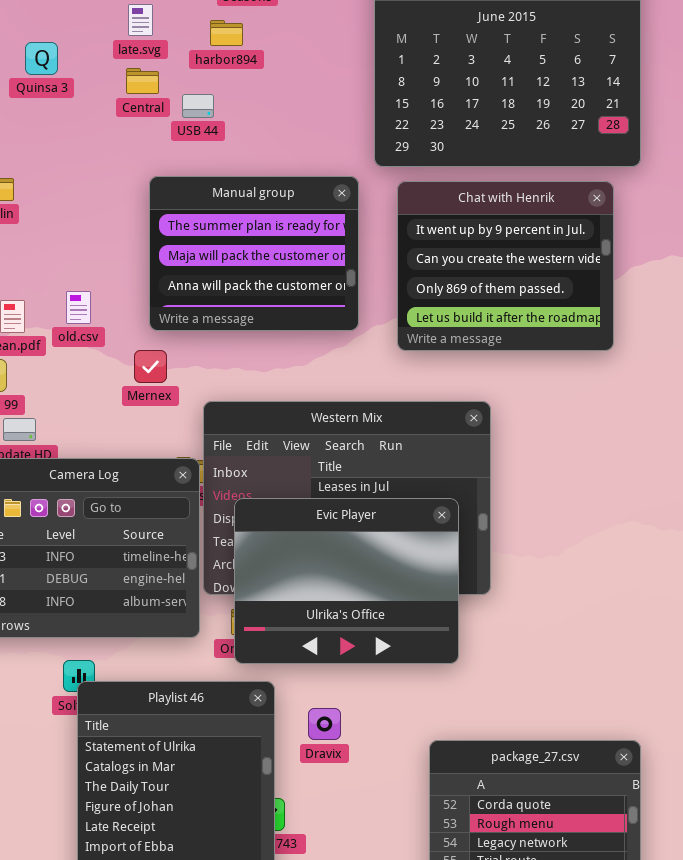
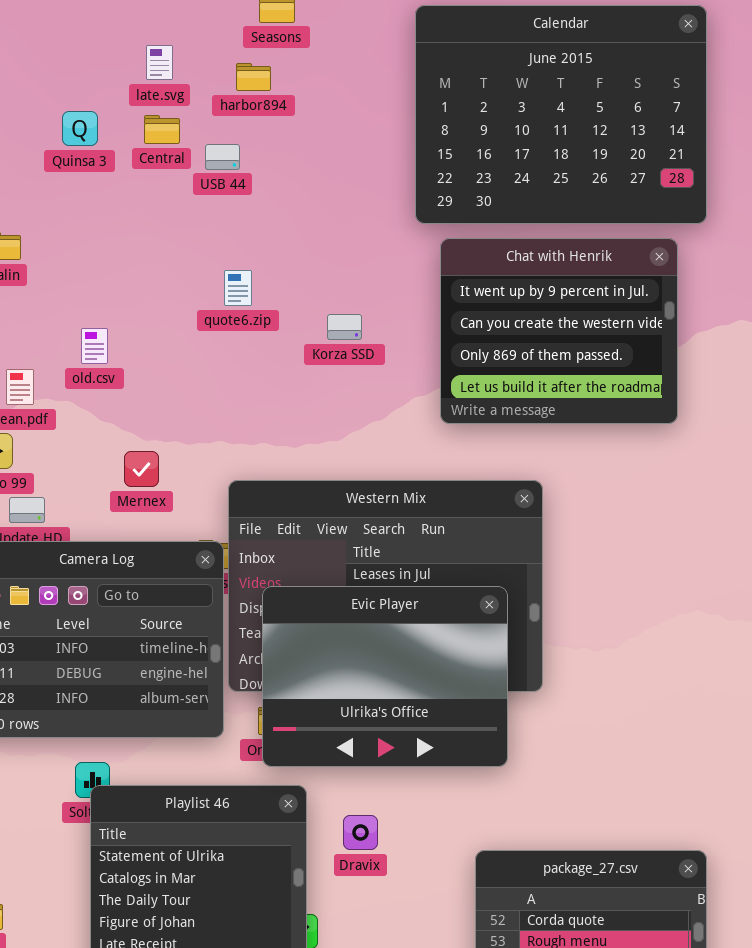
Quinsa 3: [25,42,58,75] -> [62,111,98,146], moved
Manual group: [149,176,359,331] -> none, closed
old.csv: [66,291,91,324] -> [81,328,108,364], moved
Mernex: [134,350,167,383] -> [124,451,159,487], moved

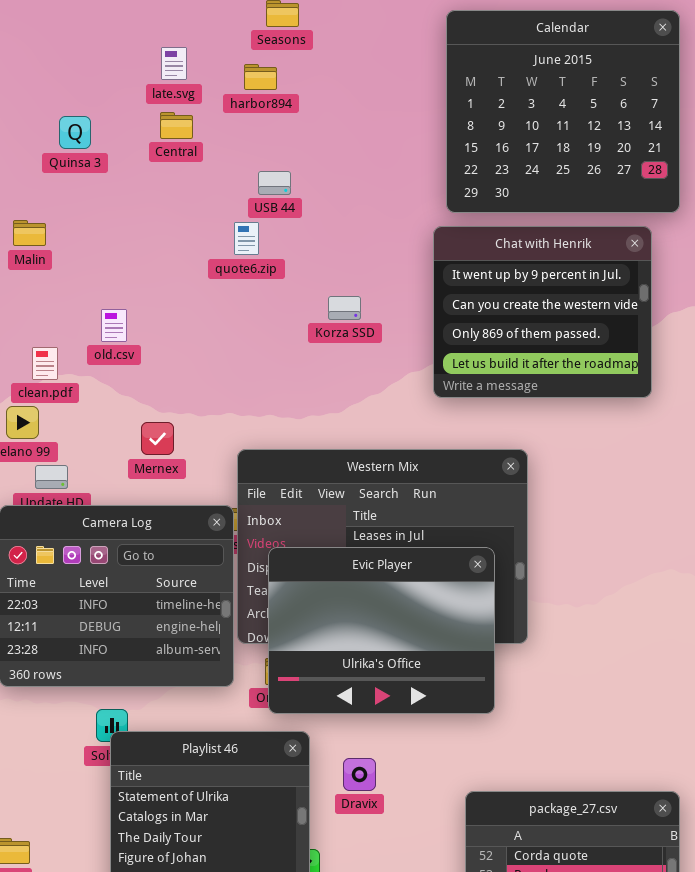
Calendar: [415,5,707,224] -> [446,10,680,213], resized
Quinsa 3: [62,111,98,146] -> [59,116,91,149], moved
USB 44: [205,144,240,170] -> [258,171,291,195], moved
quote6.zip: [224,270,252,306] -> [234,222,259,255], moved

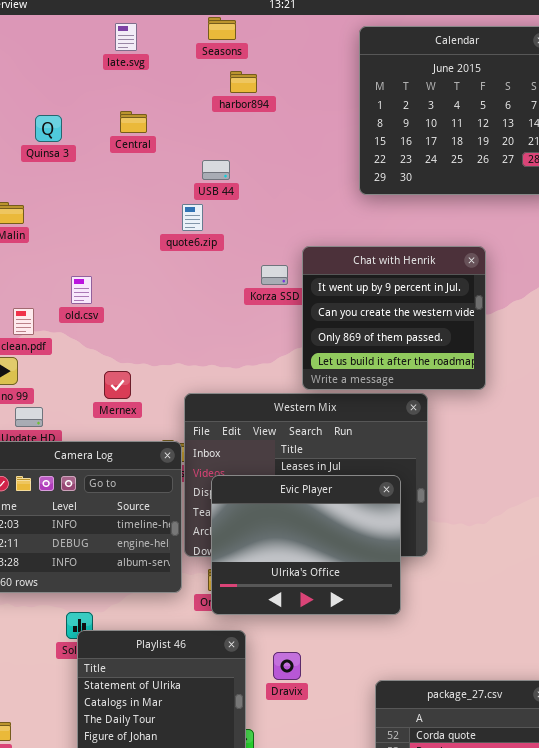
late.svg: [161,47,187,80] -> [115,23,137,51], moved
harbor894: [244,64,277,90] -> [230,71,257,93], moved
Chat with Henrik: [433,226,652,398] -> [302,246,486,390], moved

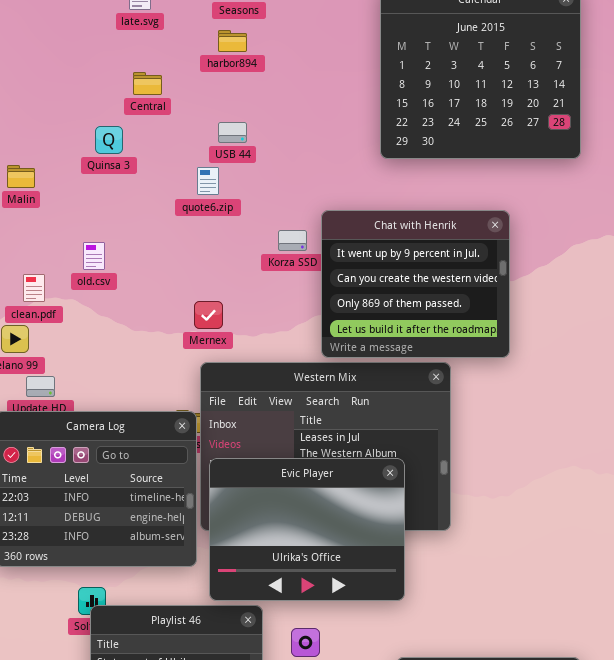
harbor894: [230,71,257,93] -> [218,30,247,52], moved
Quinsa 3: [35,115,62,142] -> [95,126,123,154], moved
Mernex: [104,371,131,399] -> [194,301,223,329], moved
Evic Player: [211,475,401,615] -> [209,458,405,601], moved

